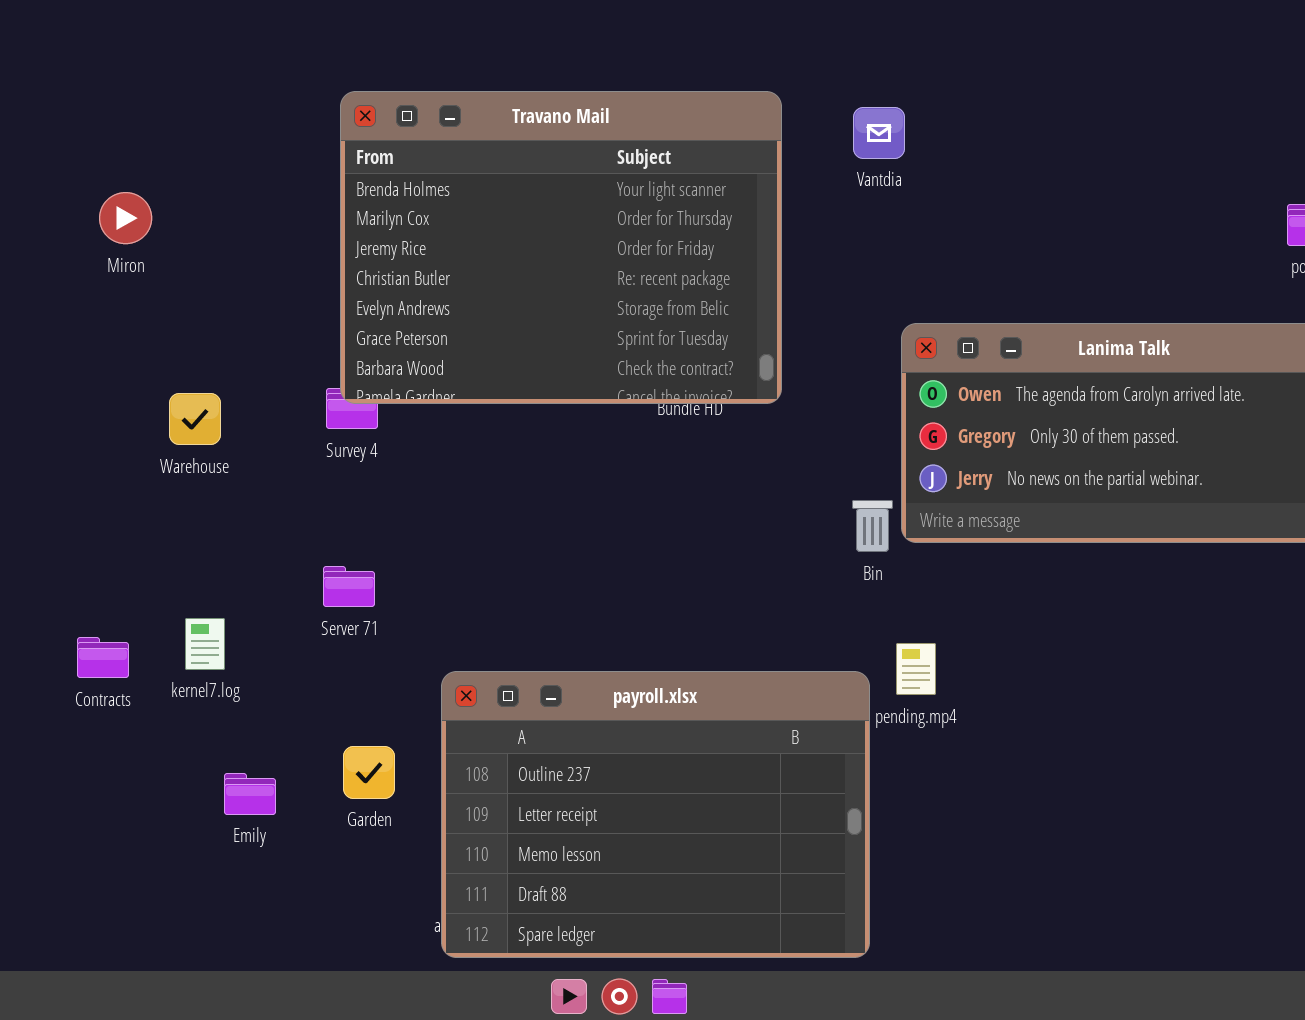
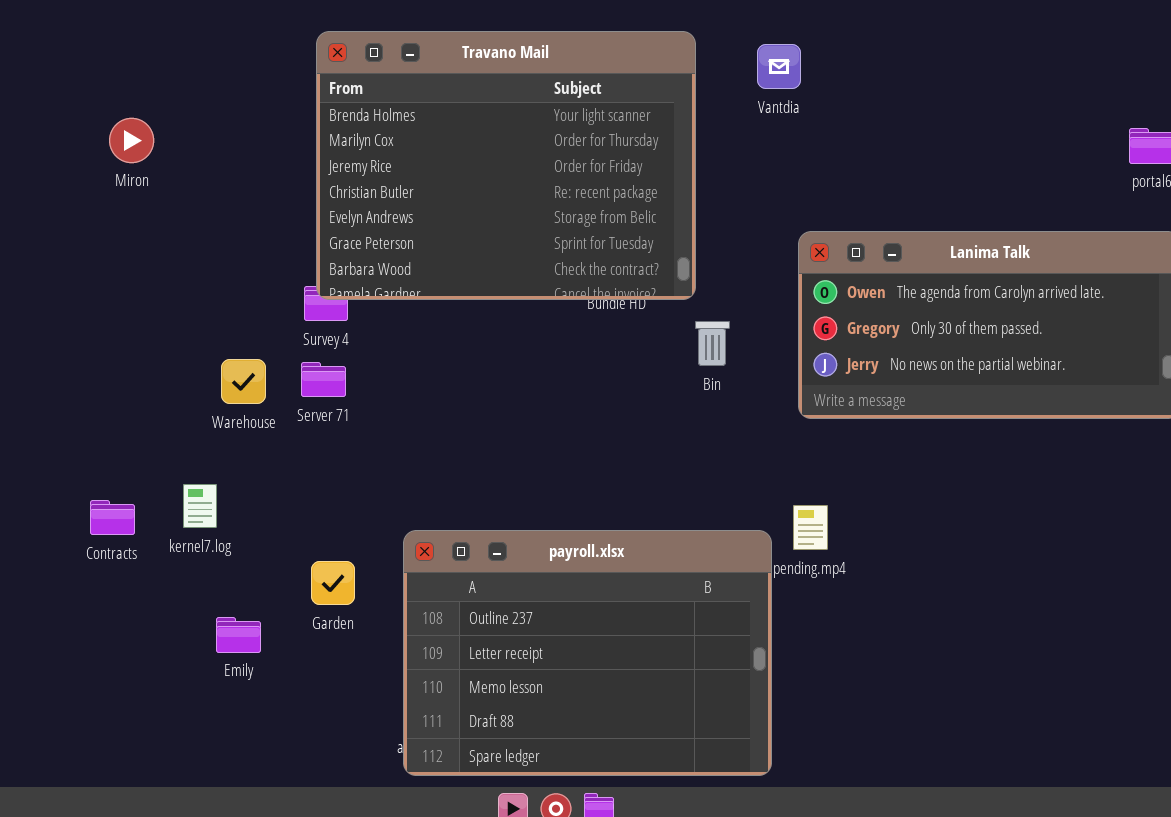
Warehouse: [169,393,221,445] -> [221,359,266,404], moved
Bin: [852,500,893,552] -> [695,321,730,366], moved
Server 71: [323,566,375,607] -> [301,362,346,397], moved
Garden: [343,746,395,799] -> [311,561,355,605], moved

